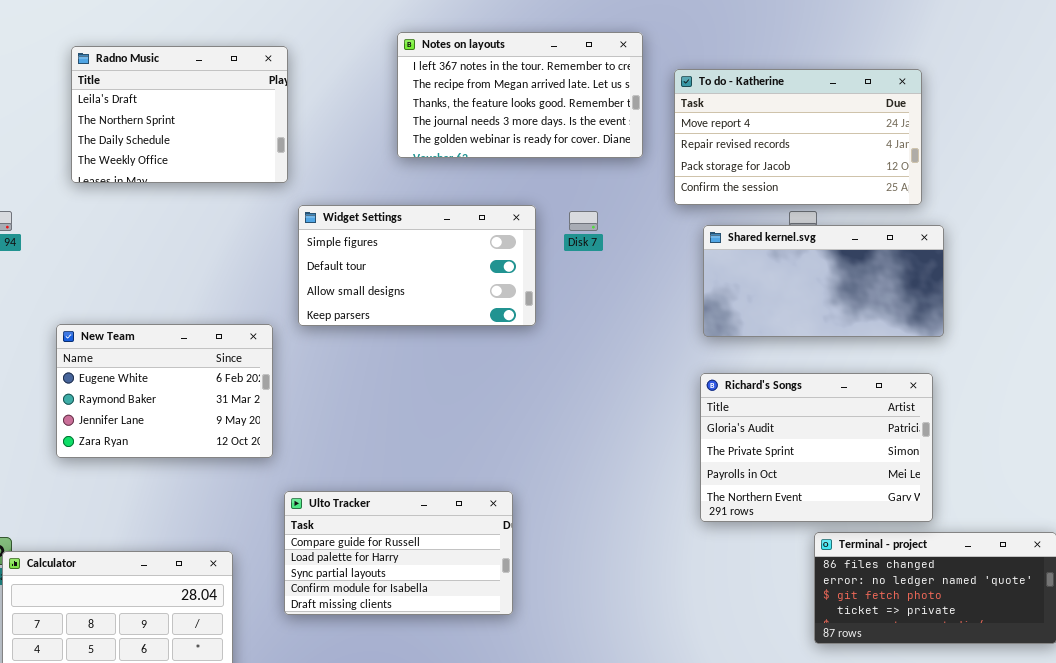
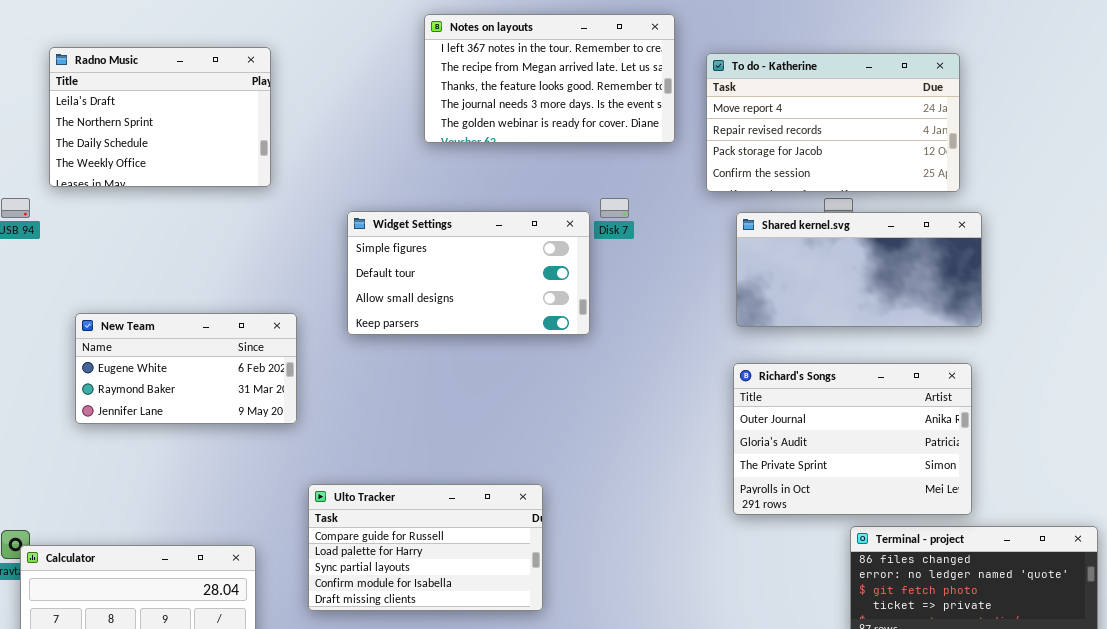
Radno Music: [71,46,288,183] -> [49,47,271,187], moved
Widget Settings: [298,205,536,326] -> [347,211,590,335], moved
New Team: [56,324,273,458] -> [75,313,297,424], resized
Richard's Songs: [700,373,933,522] -> [733,363,972,515], scrolled up 1 row

